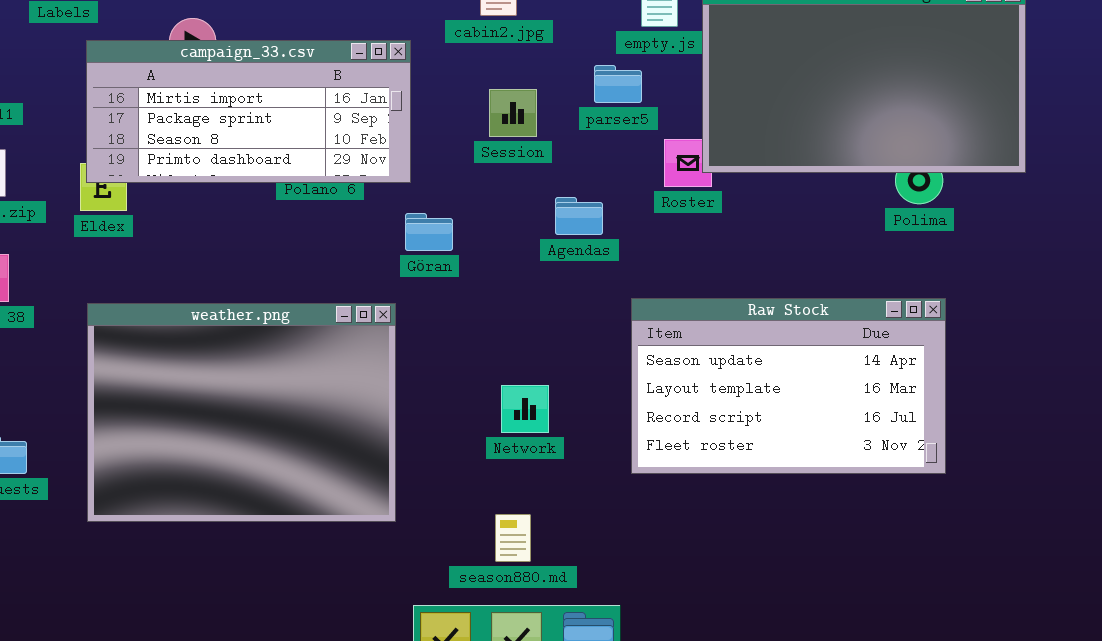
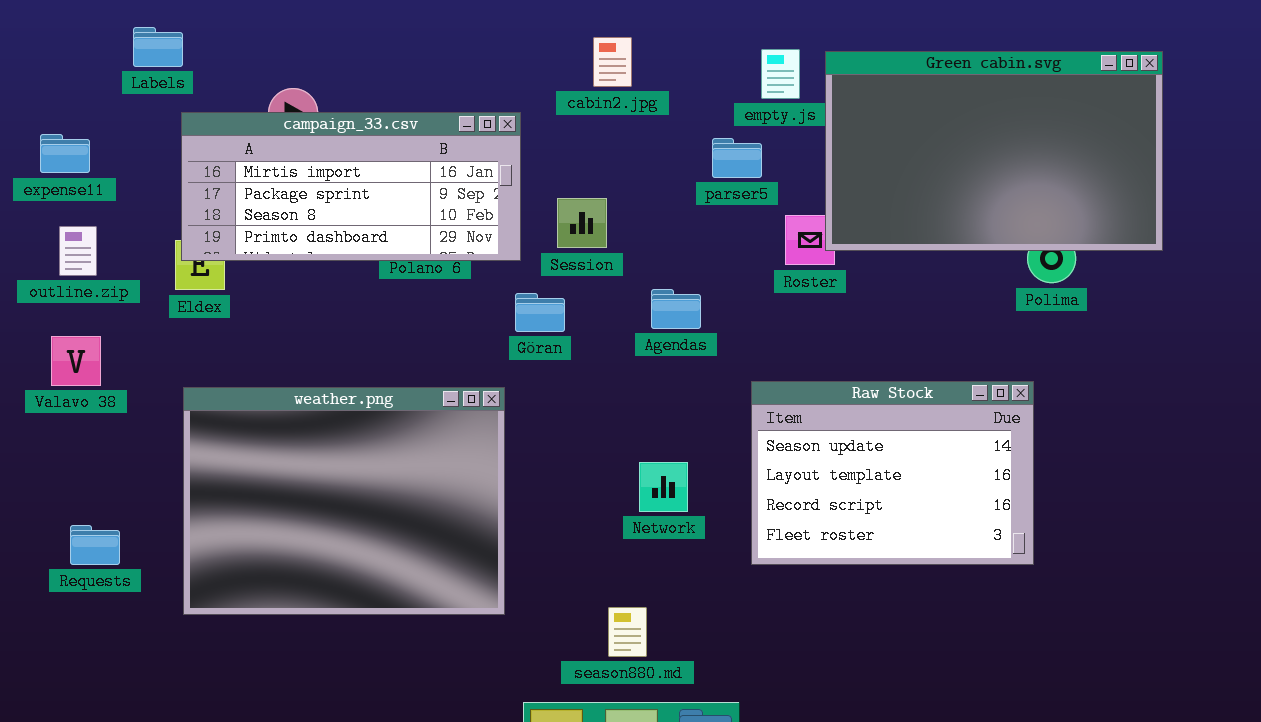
Session: [489,89,537,137] -> [557,198,607,248], moved
Agendas: [555,197,603,235] -> [651,289,701,329], moved
Raw Stock: [631,298,946,474] -> [751,381,1034,565], resized
Network: [501,385,549,433] -> [639,462,688,512], moved

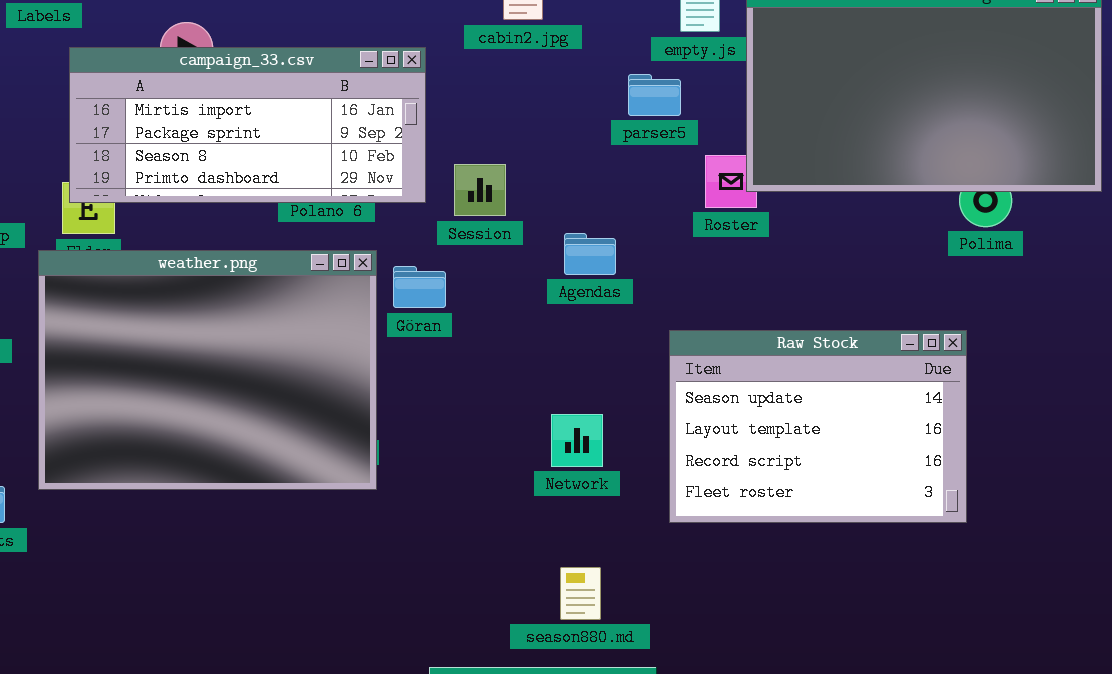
Session: [557,198,607,248] -> [454,164,506,216], moved
Göran: [515,293,565,332] -> [393,266,446,308], moved
weather.png: [183,387,505,615] -> [38,250,377,490], moved
season880.md: [608,607,647,657] -> [560,567,601,620], moved

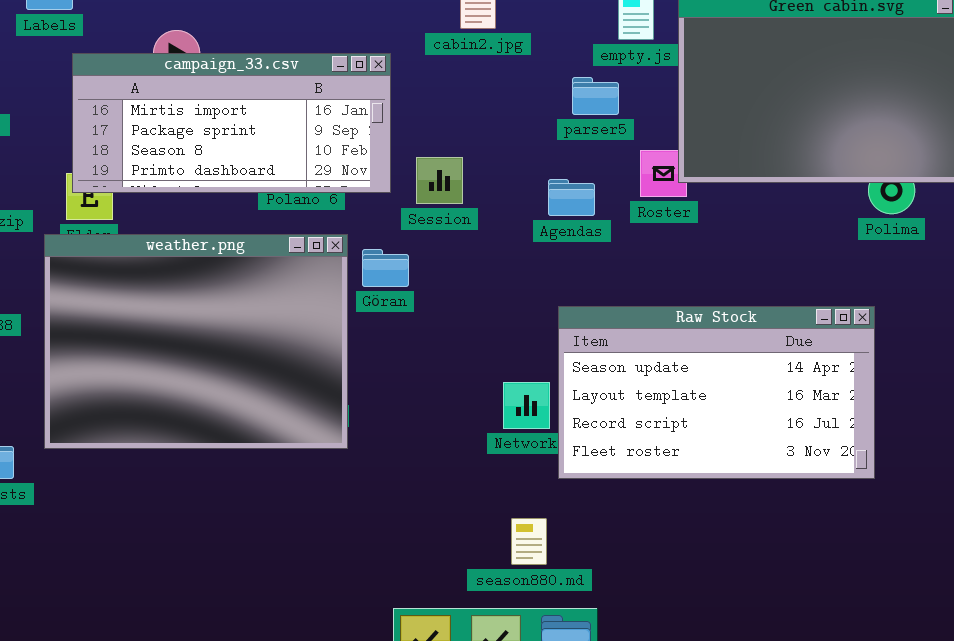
Agendas: [564,233,616,275] -> [548,179,595,216], moved
Raw Stock: [669,330,967,523] -> [558,306,875,479], resized

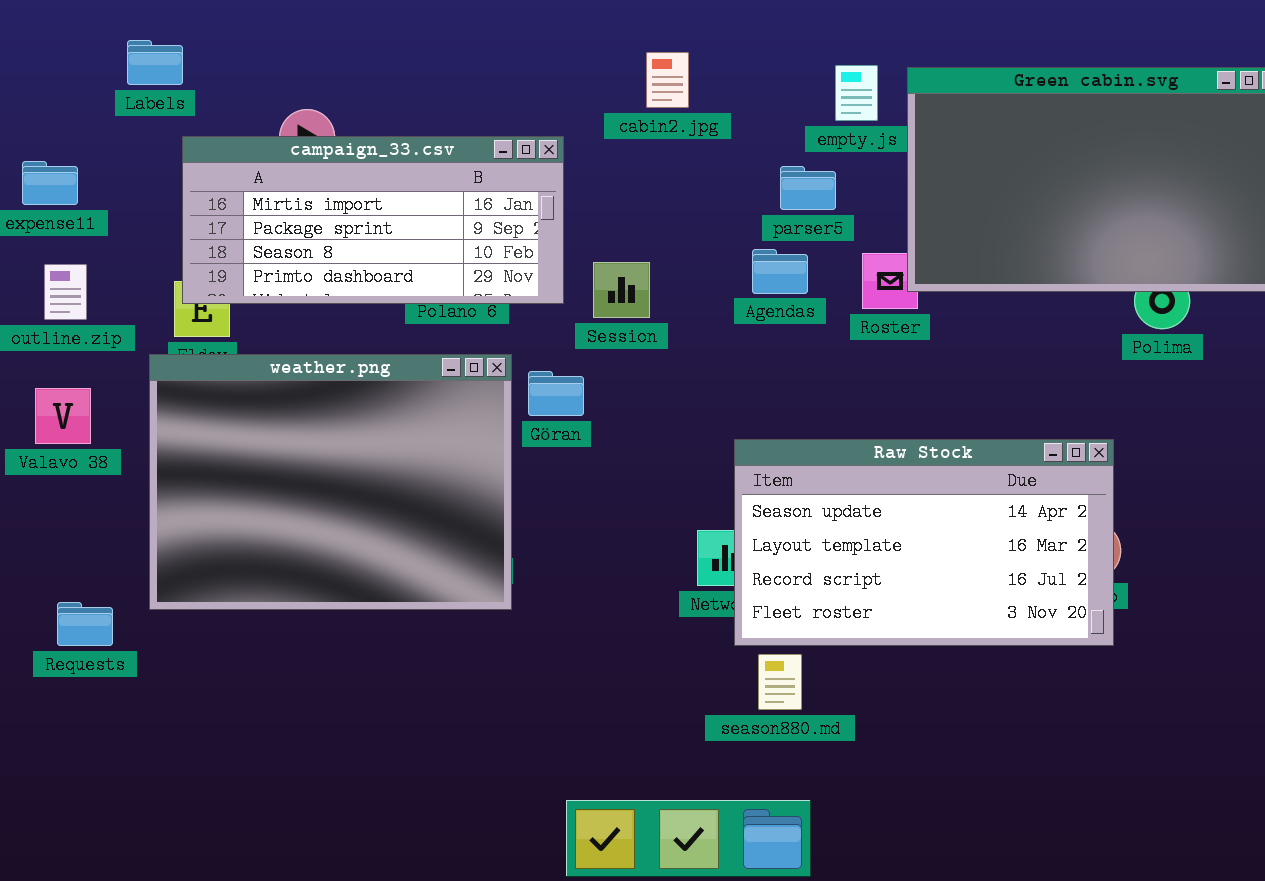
Agendas: [548,179,595,216] -> [752,249,808,294], moved
Raw Stock: [558,306,875,479] -> [734,439,1114,646], moved
season880.md: [511,518,547,565] -> [758,654,802,710], moved

